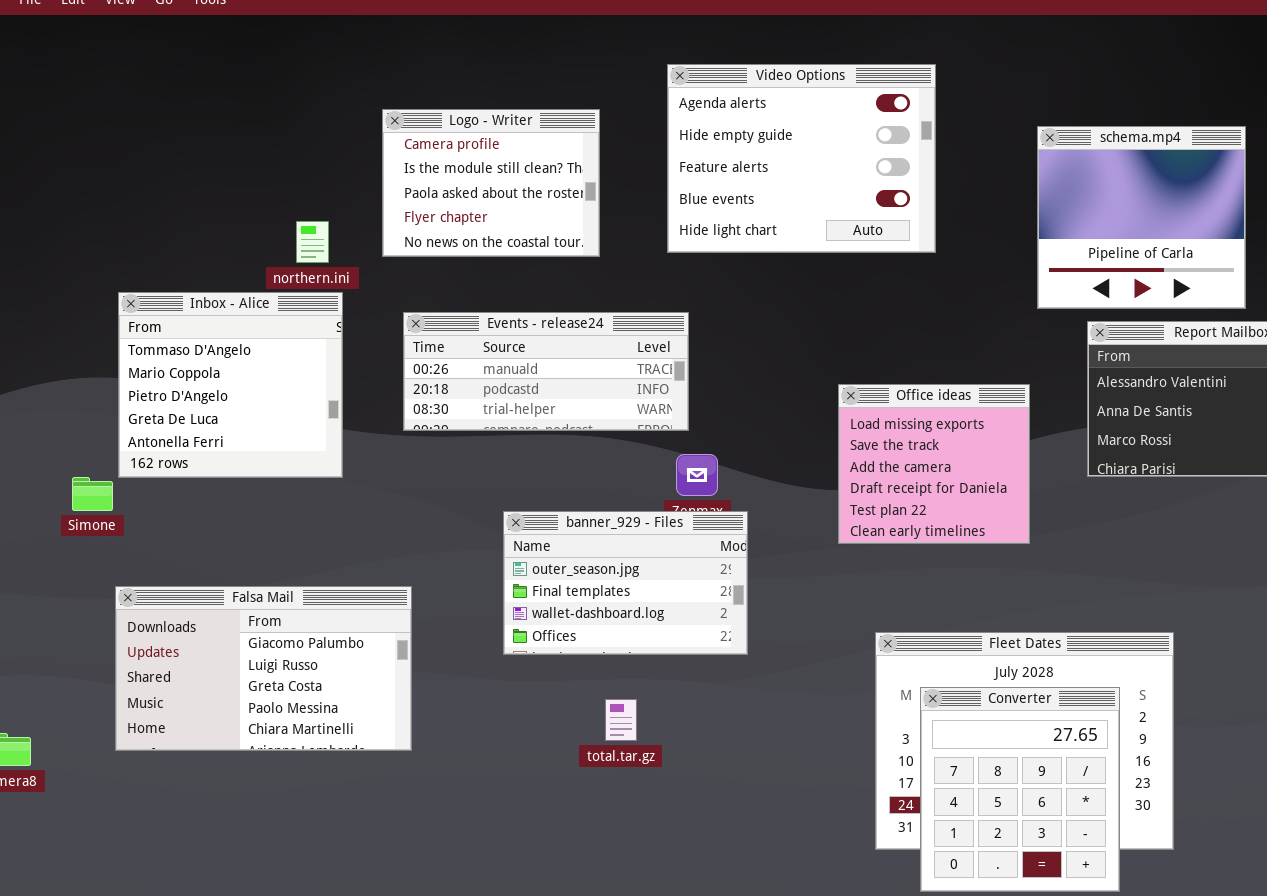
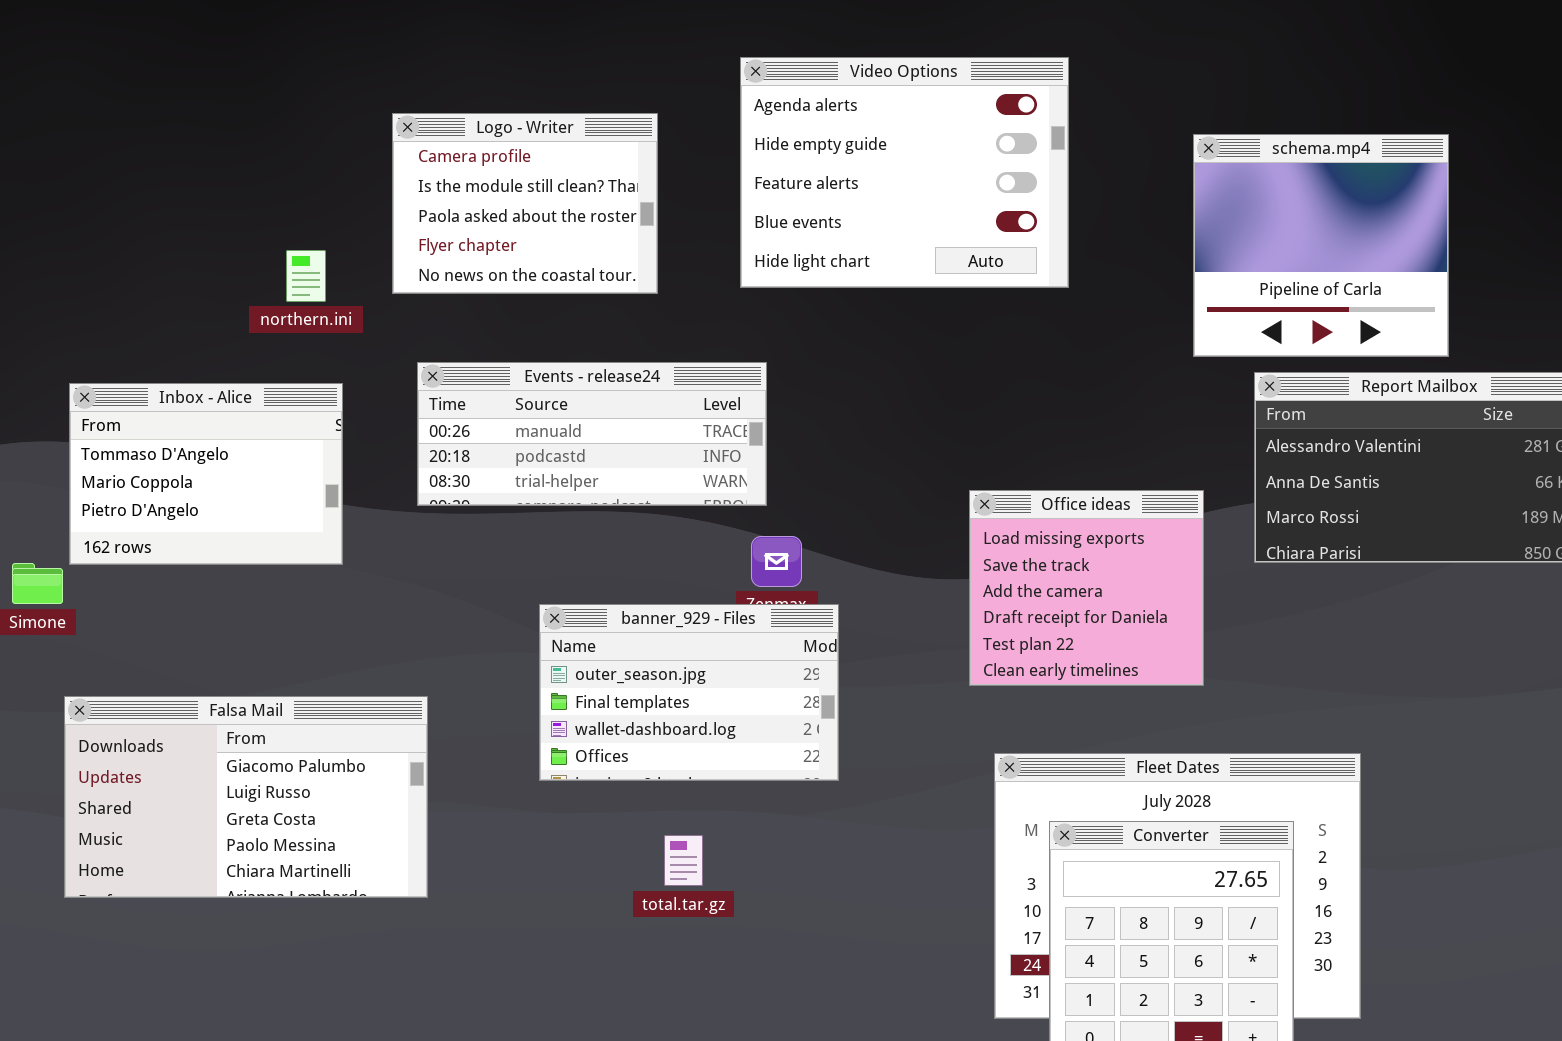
Inbox - Alice: [118,292,343,478] -> [69,383,343,565], resized
Office ideas: [838,384,1030,544] -> [969,490,1204,686], moved

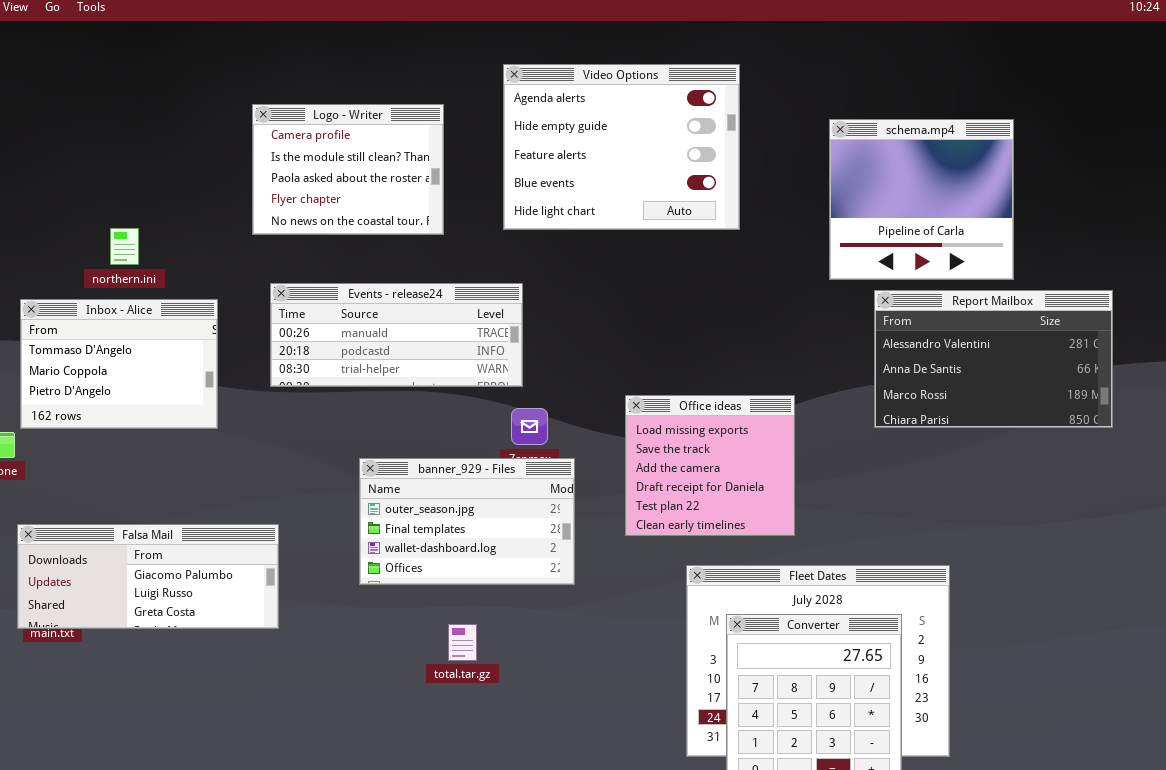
northern.ini: [286,250,326,302] -> [110,228,139,265], moved
Office ideas: [969,490,1204,686] -> [625,395,795,536], moved
Falsa Mail: [64,696,428,898] -> [17,524,279,629], resized

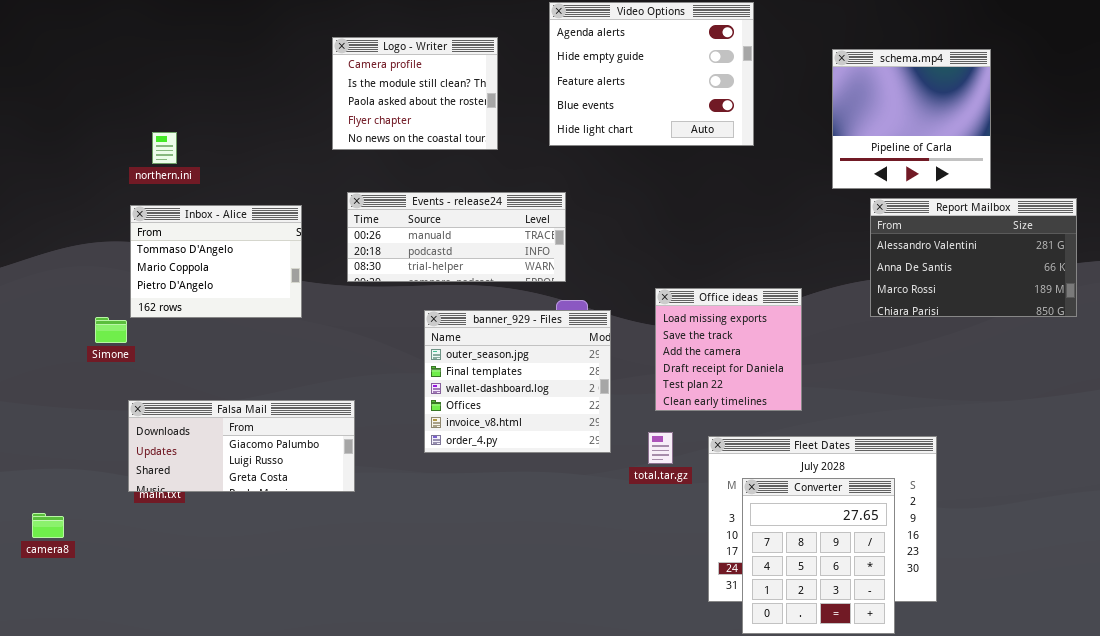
northern.ini: [110,228,139,265] -> [152,132,177,164], moved
banner_929 - Files: [359,458,575,585] -> [424,310,611,453], resized
total.tar.gz: [448,624,477,661] -> [648,432,673,464], moved

